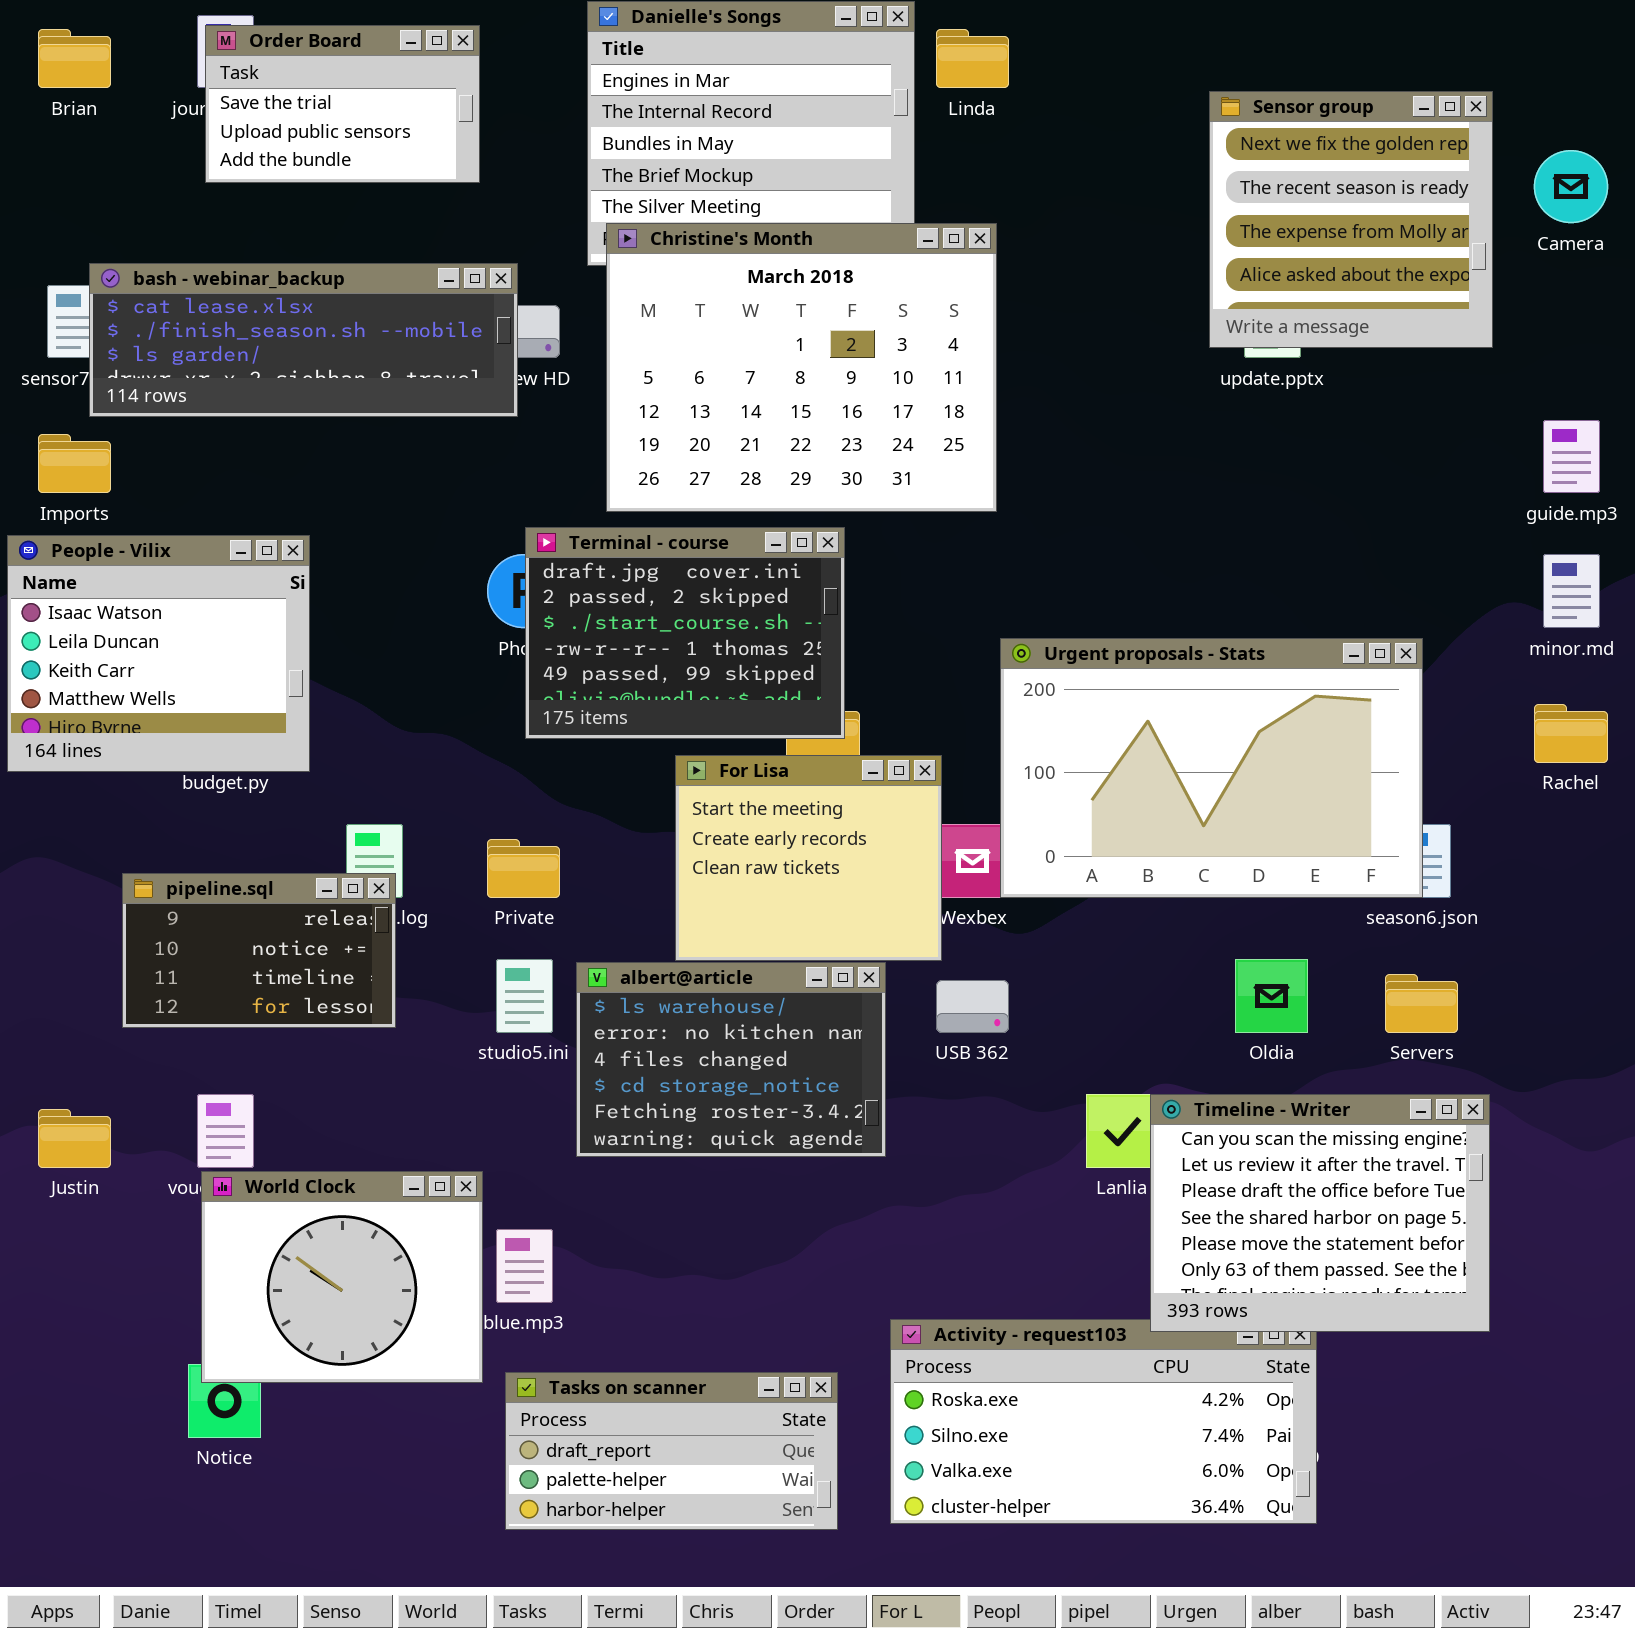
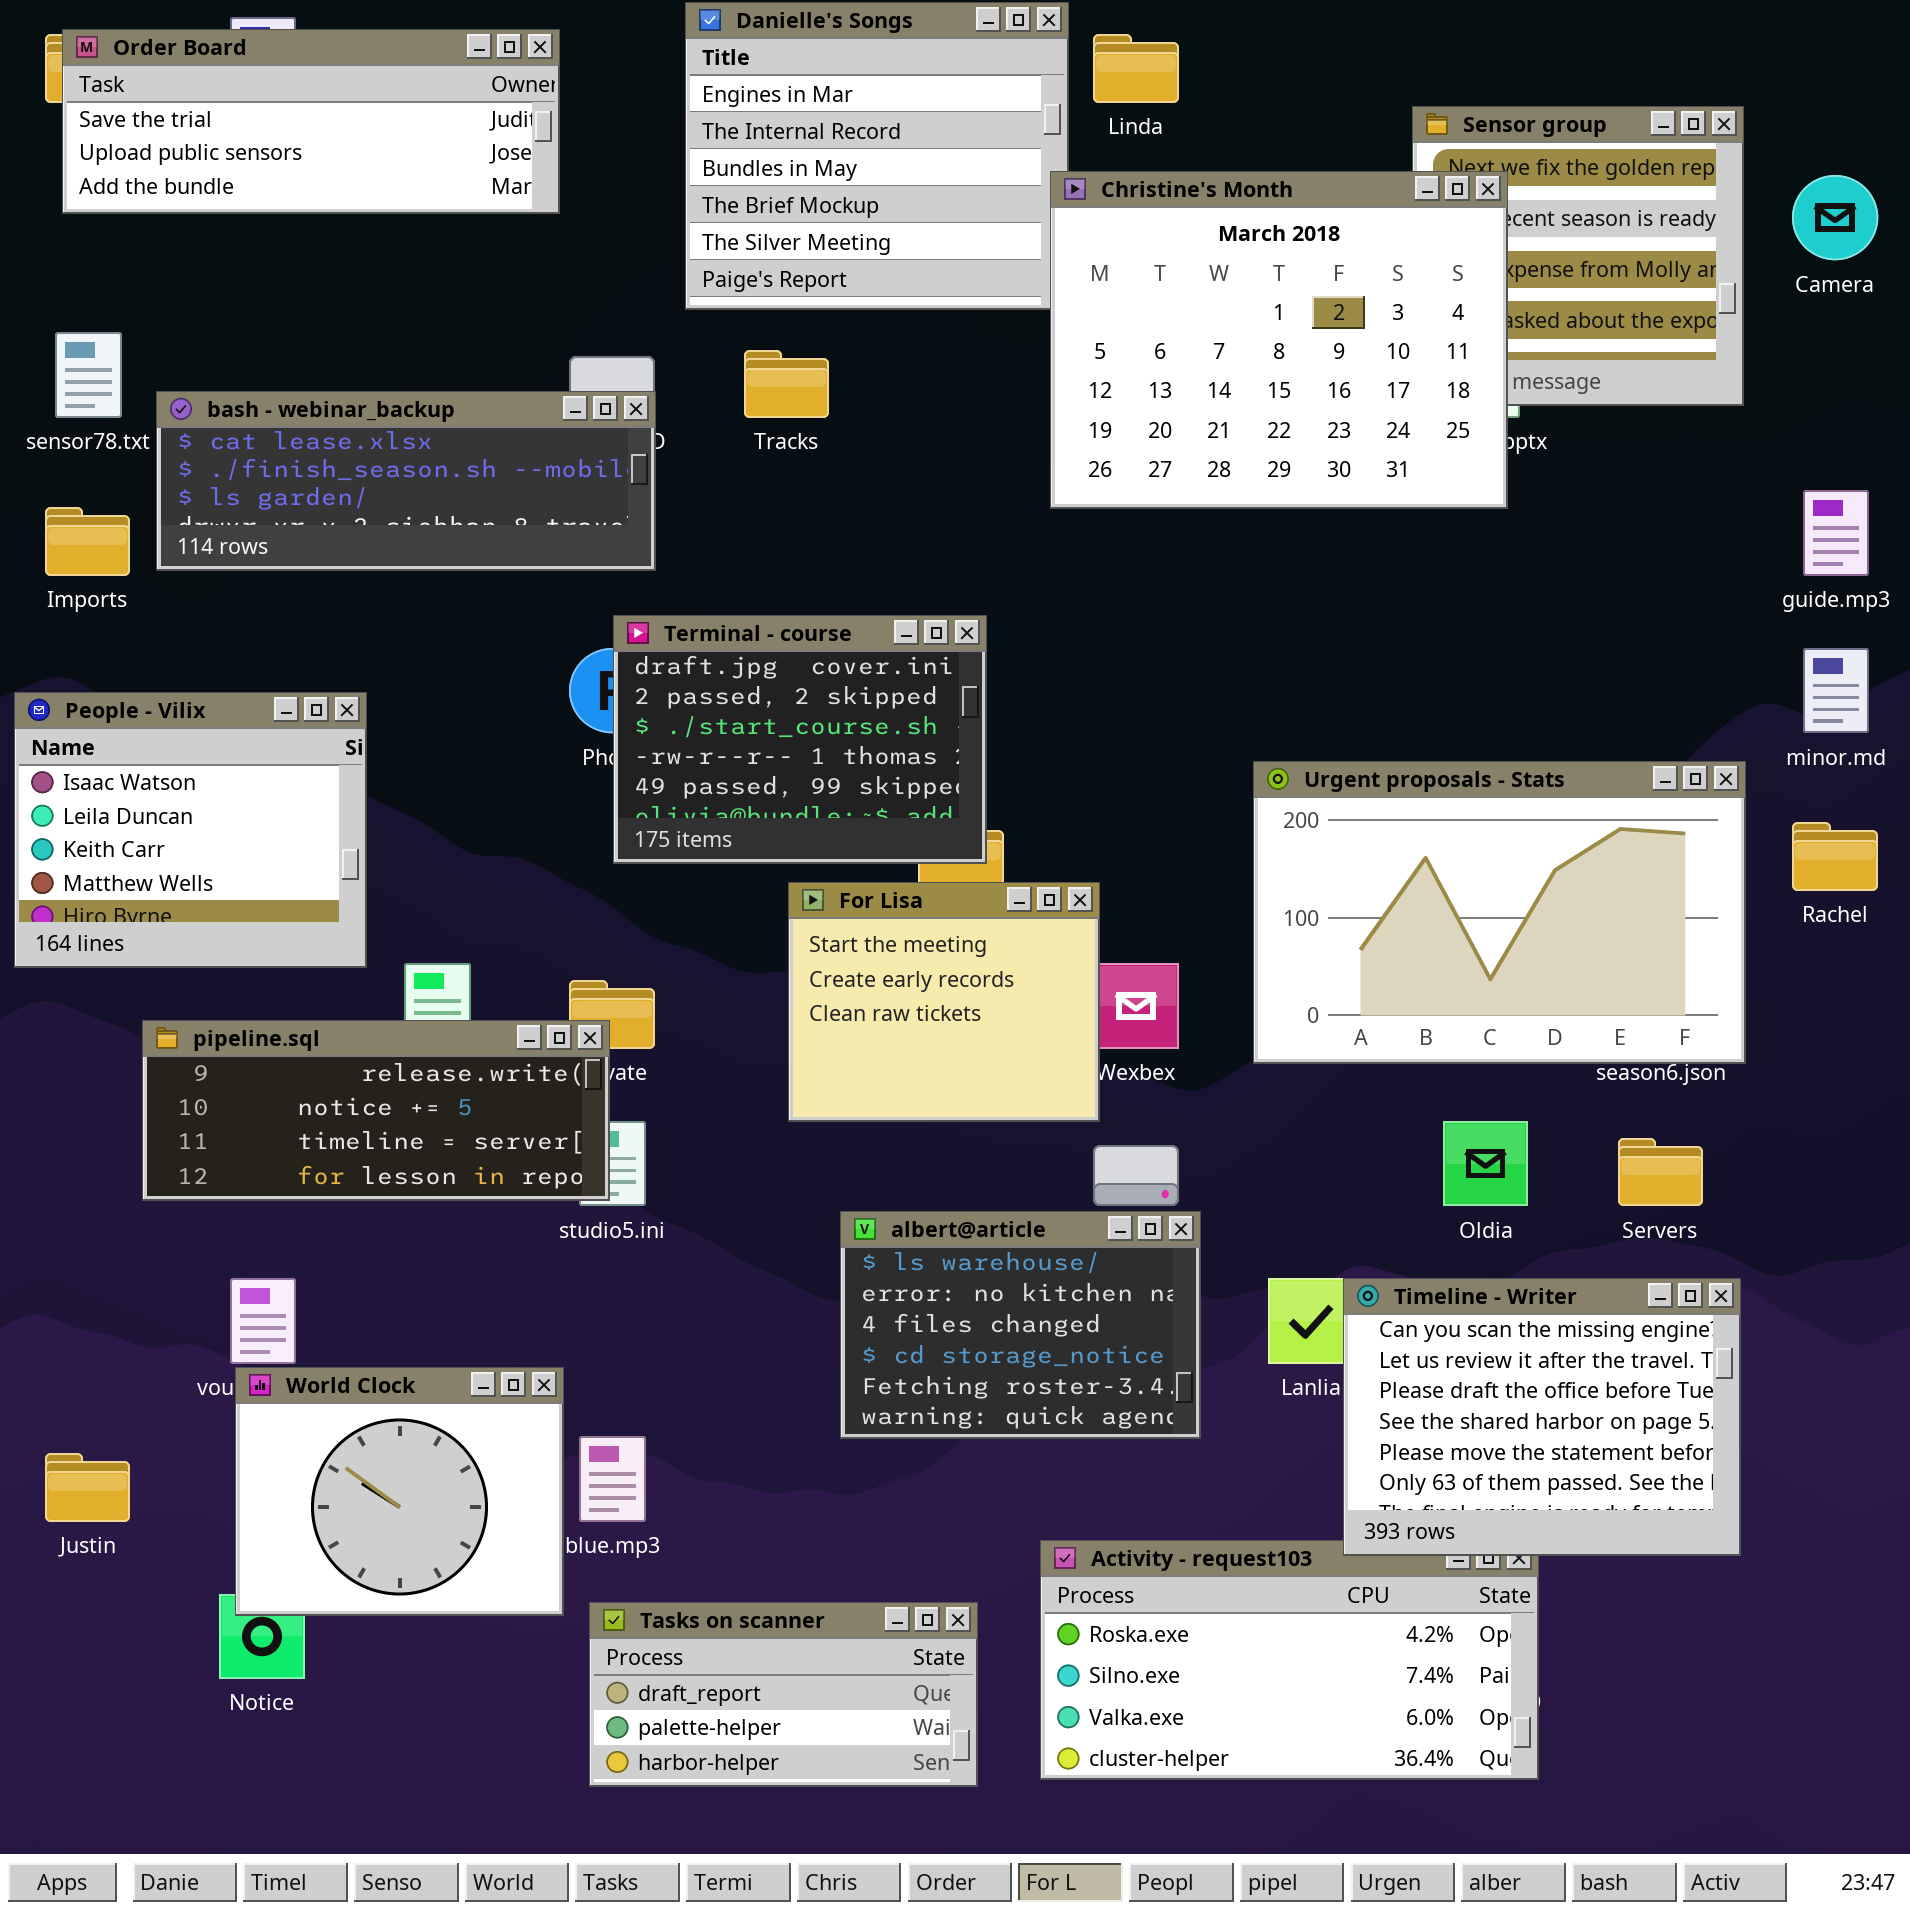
Order Board: [205,25,480,183] -> [62,29,560,214], resized
Christine's Month: [606,223,997,512] -> [1050,171,1508,509], moved
bash - webinar_backup: [89,263,518,417] -> [156,391,656,571], moved
People - Vilix: [7,535,310,772] -> [14,692,367,968], moved
Urgent proposals - Stats: [1000,638,1423,898] -> [1253,761,1746,1064], moved
pipeline.sql: [122,873,396,1028] -> [142,1020,610,1201], resized
albert@article: [576,962,886,1157] -> [840,1211,1201,1439], moved
Justin: [38,1109,111,1168] -> [45,1453,130,1522], moved

